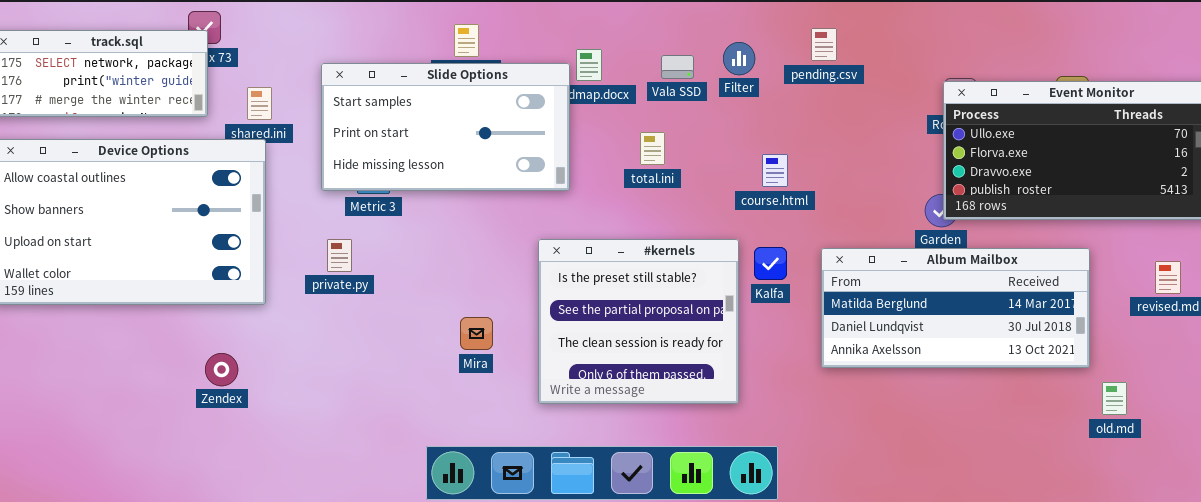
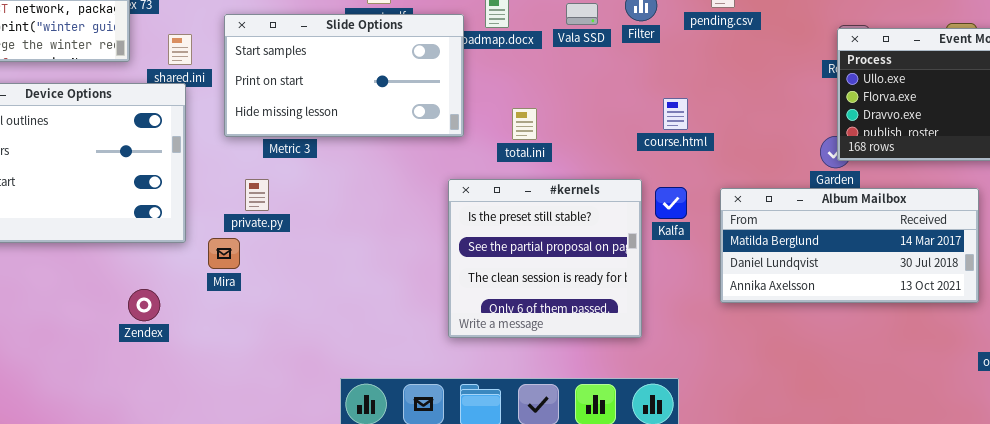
Slide Options: [321,63,570,191] -> [224,14,464,137], moved
total.ini: [640,132,665,165] -> [512,108,537,140], moved
Mira: [460,317,493,350] -> [208,238,240,269], moved

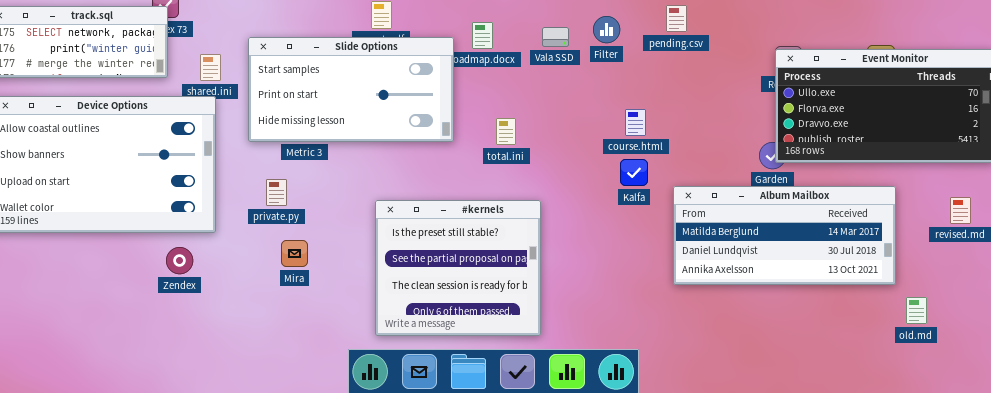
#kernels: [448,179,642,338] -> [375,200,541,336], moved
Kalfa: [655,187,687,219] -> [620,159,648,186], moved
Mira: [208,238,240,269] -> [281,240,308,267], moved
Zendex: [128,289,160,321] -> [166,247,193,274], moved

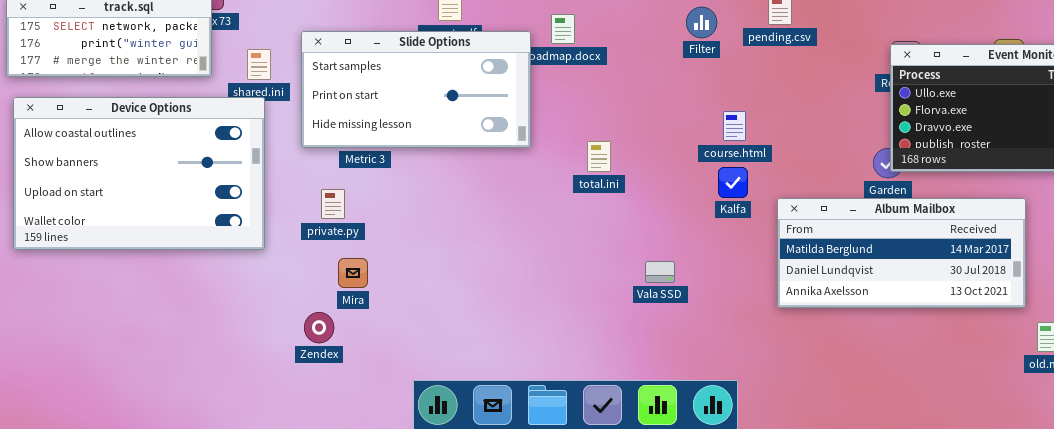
Vala SSD: [542,27,569,47] -> [645,261,675,283], moved
total.ini: [496,118,516,145] -> [587,141,611,172], moved
#kernels: [375,200,541,336] -> none, closed
Zendex: [166,247,193,274] -> [304,312,334,343], moved

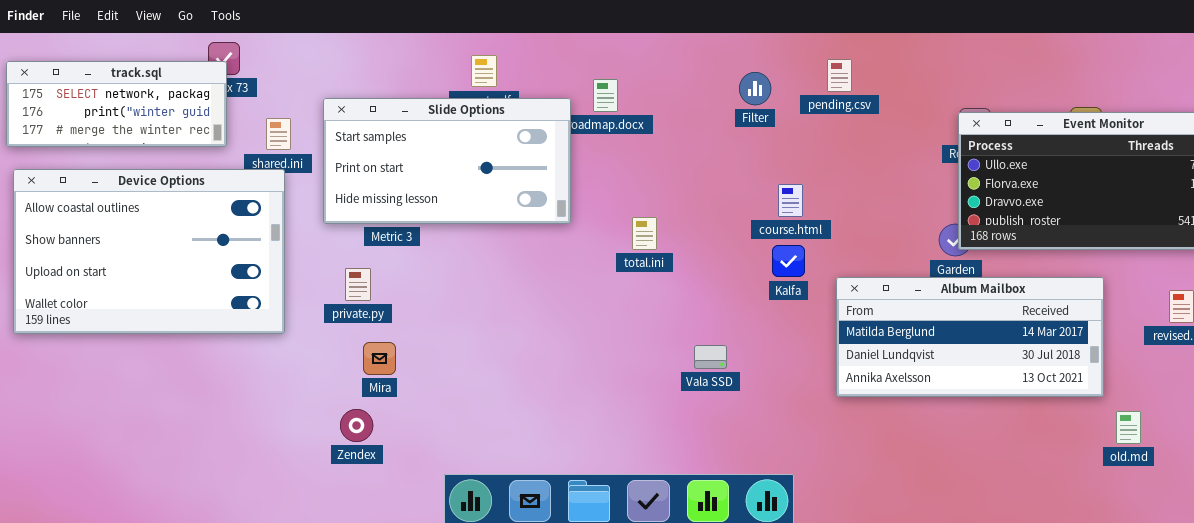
Zendex: [304,312,334,343] -> [340,409,373,442], moved

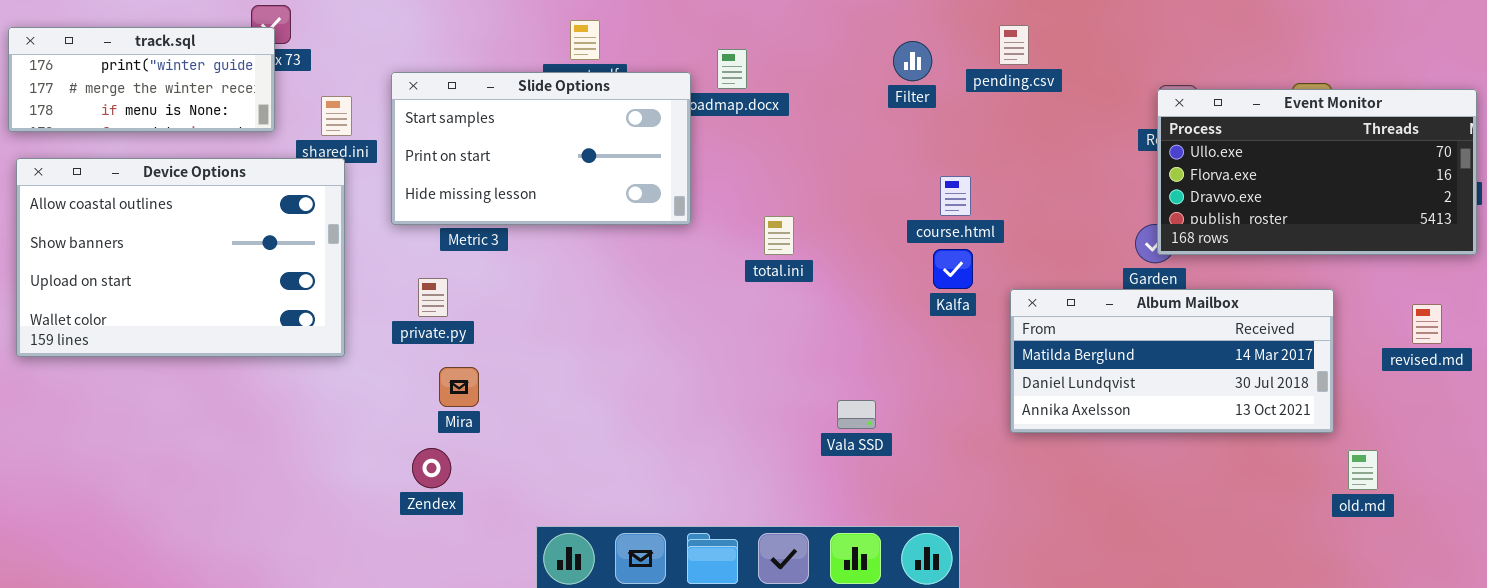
track.sql: [6,61,227,147] -> [8,27,275,132], scrolled down 1 row
Vala SSD: [694,345,727,369] -> [837,400,876,429], moved

